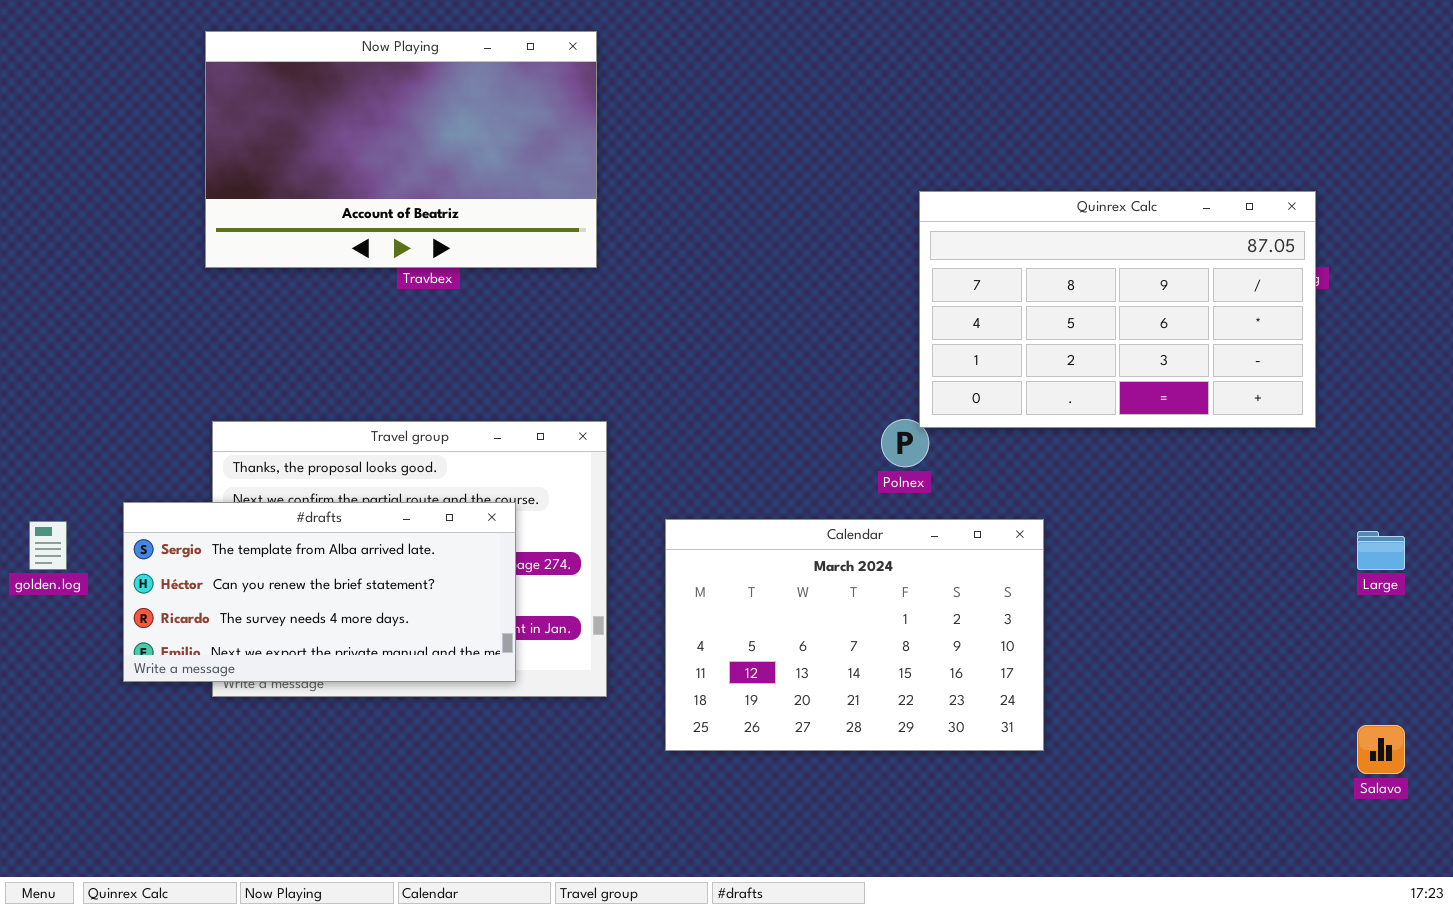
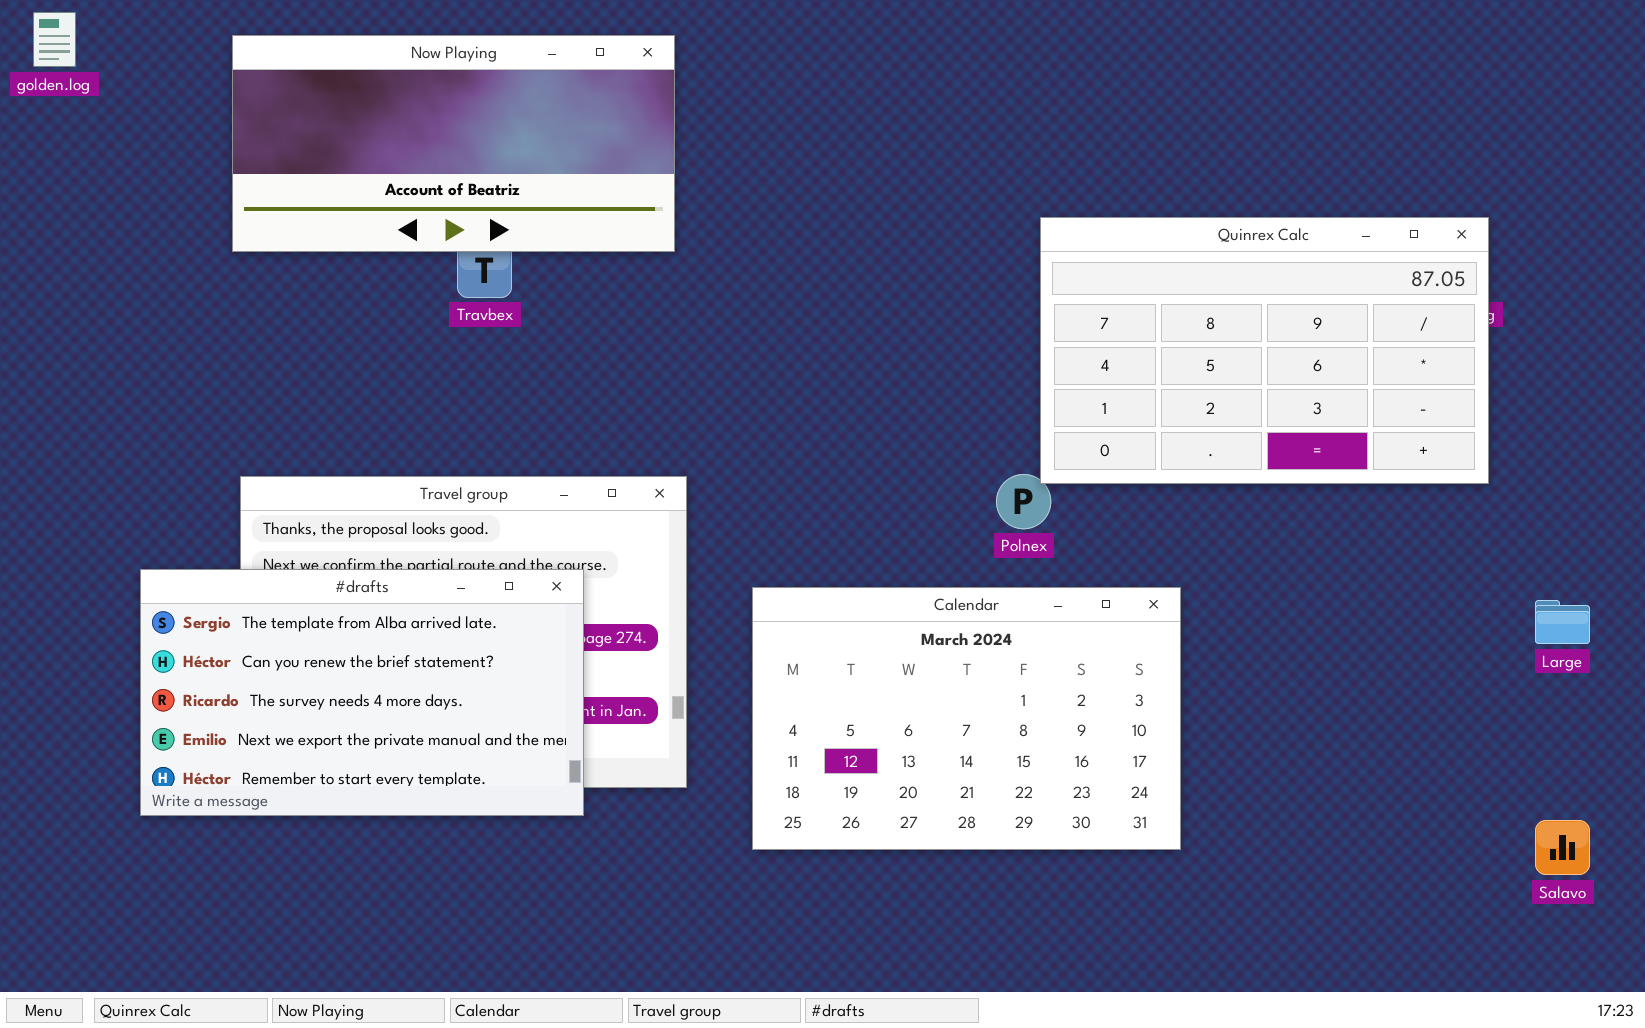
Now Playing: [205,31,597,268] -> [232,35,675,252], resized
#drafts: [123,502,516,682] -> [140,569,584,816], resized
golden.log: [29,521,67,570] -> [33,12,76,67], moved

